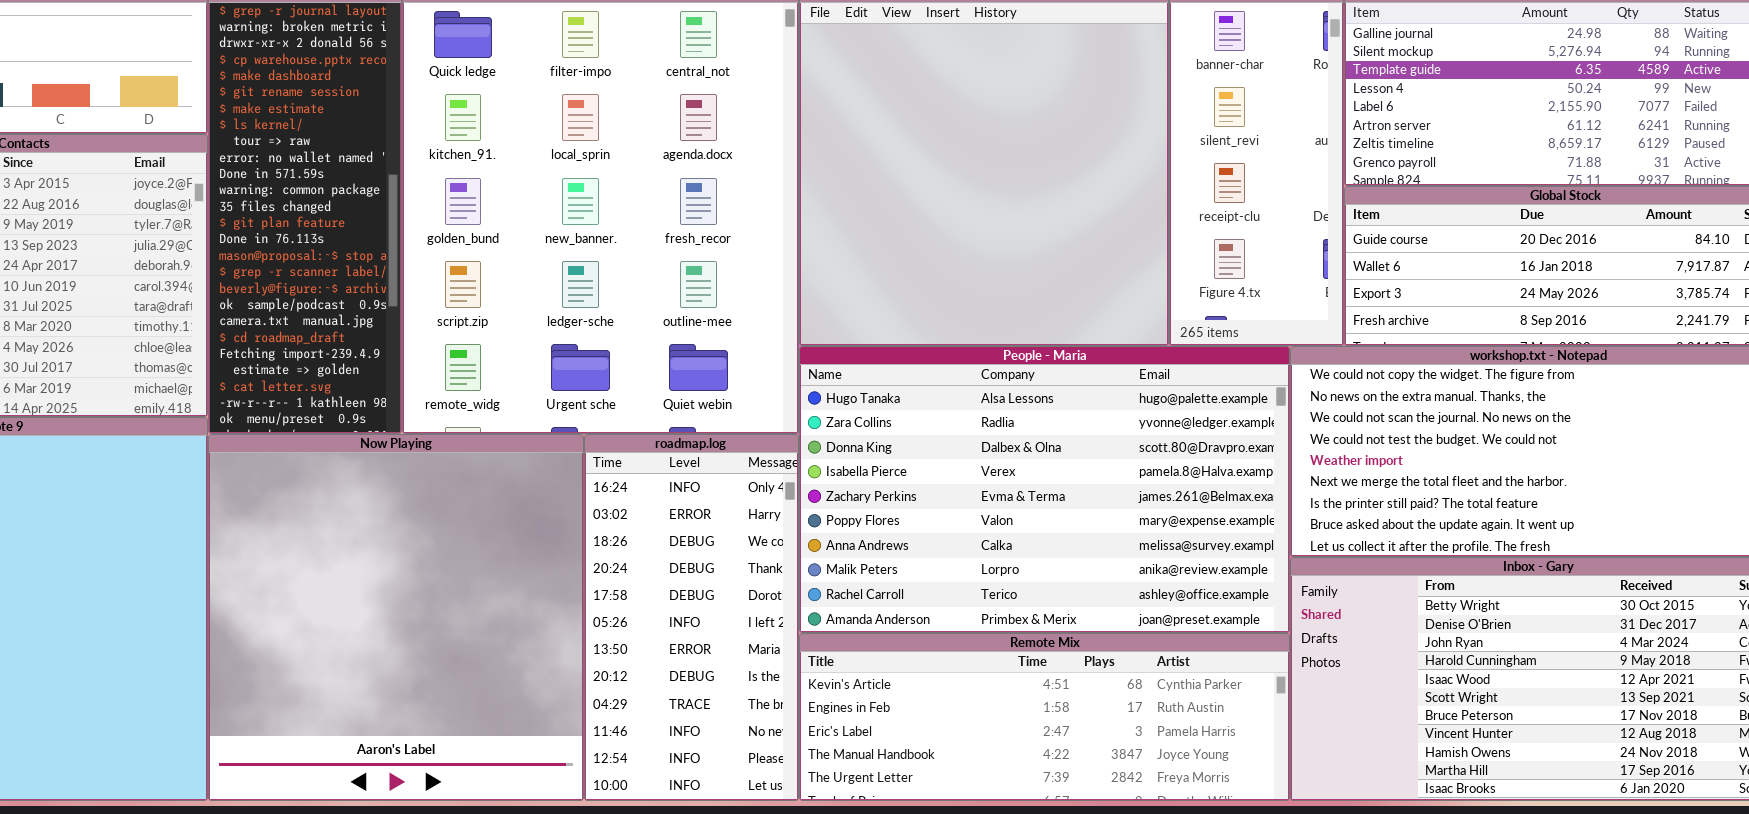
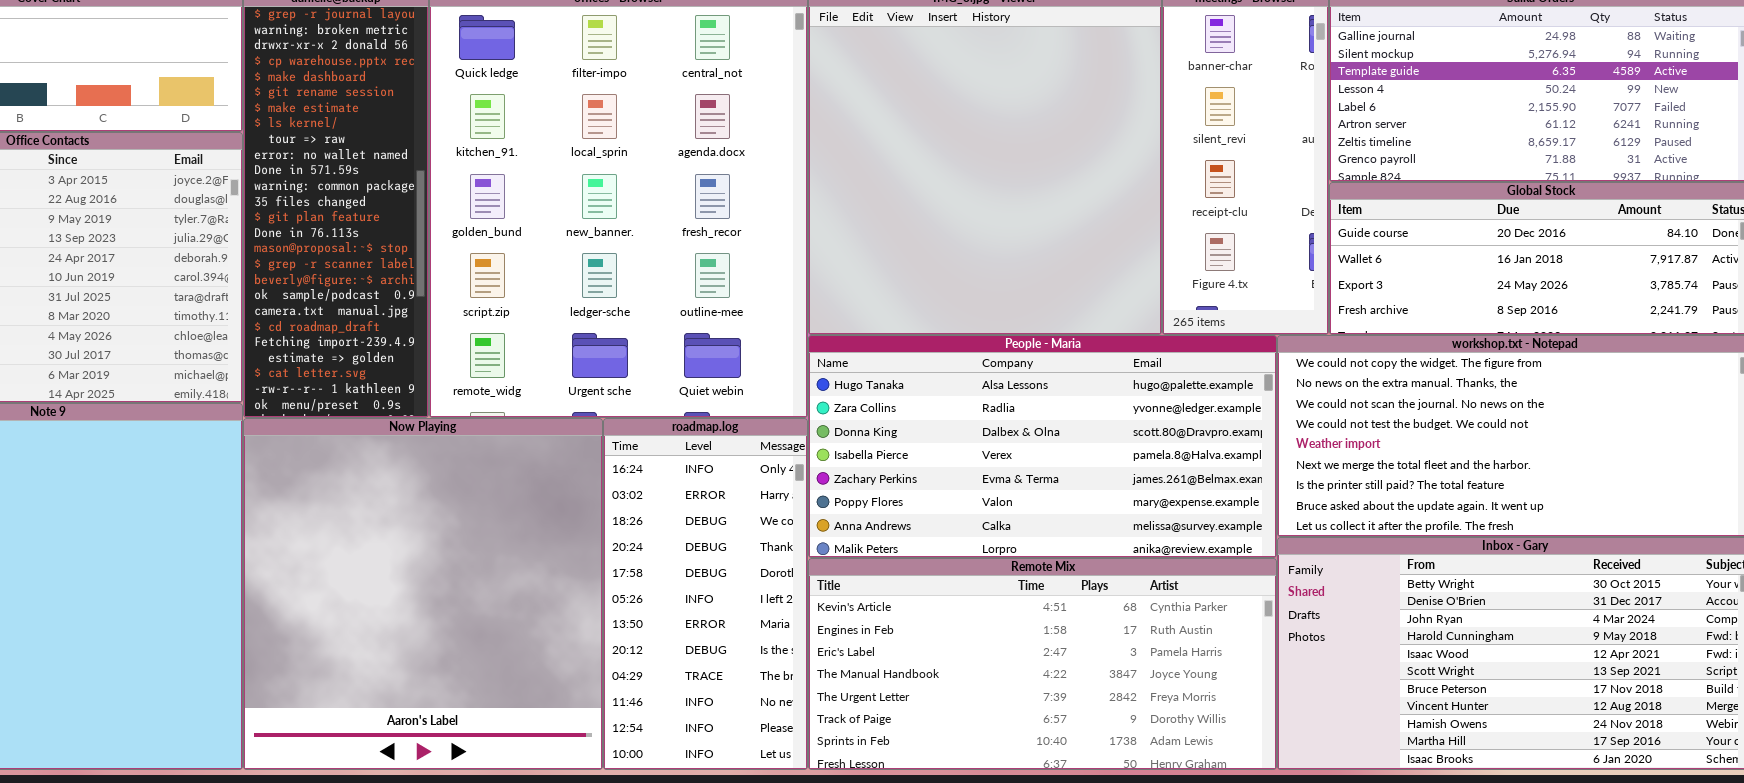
People - Maria: [799,346,1290,633] -> [808,335,1277,558], resized
Remote Mix: [799,633,1290,801] -> [808,558,1277,770], resized

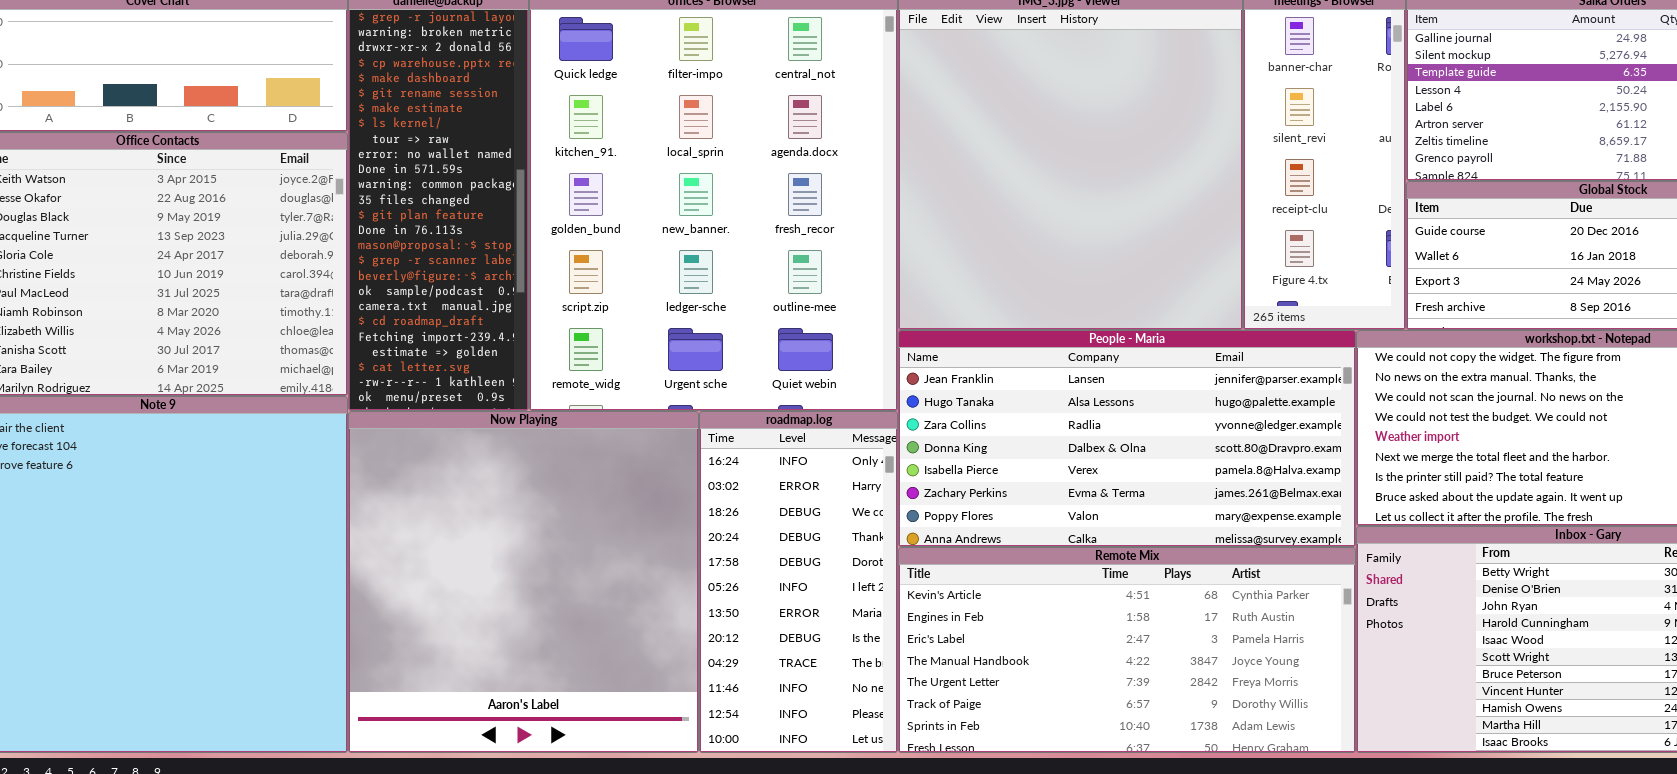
People - Maria: [808,335,1277,558] -> [898,330,1356,547], scrolled up 1 row

